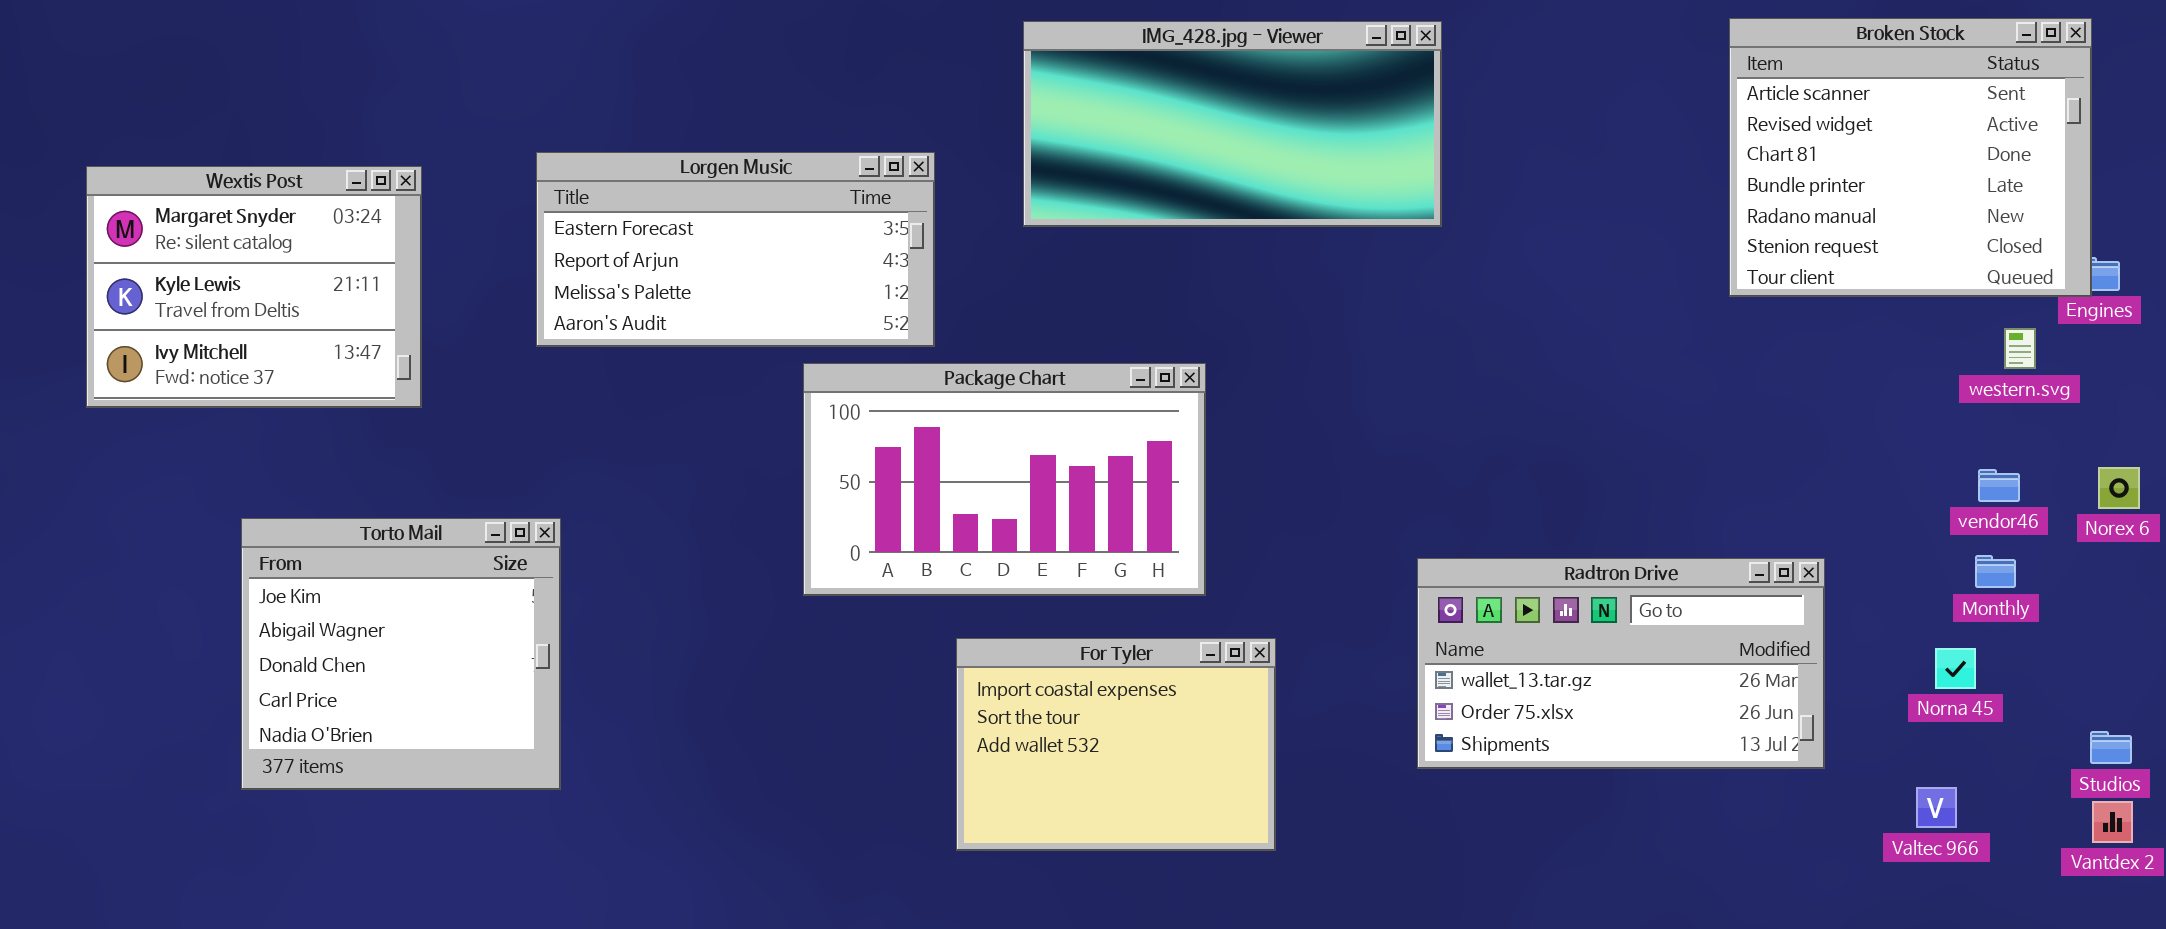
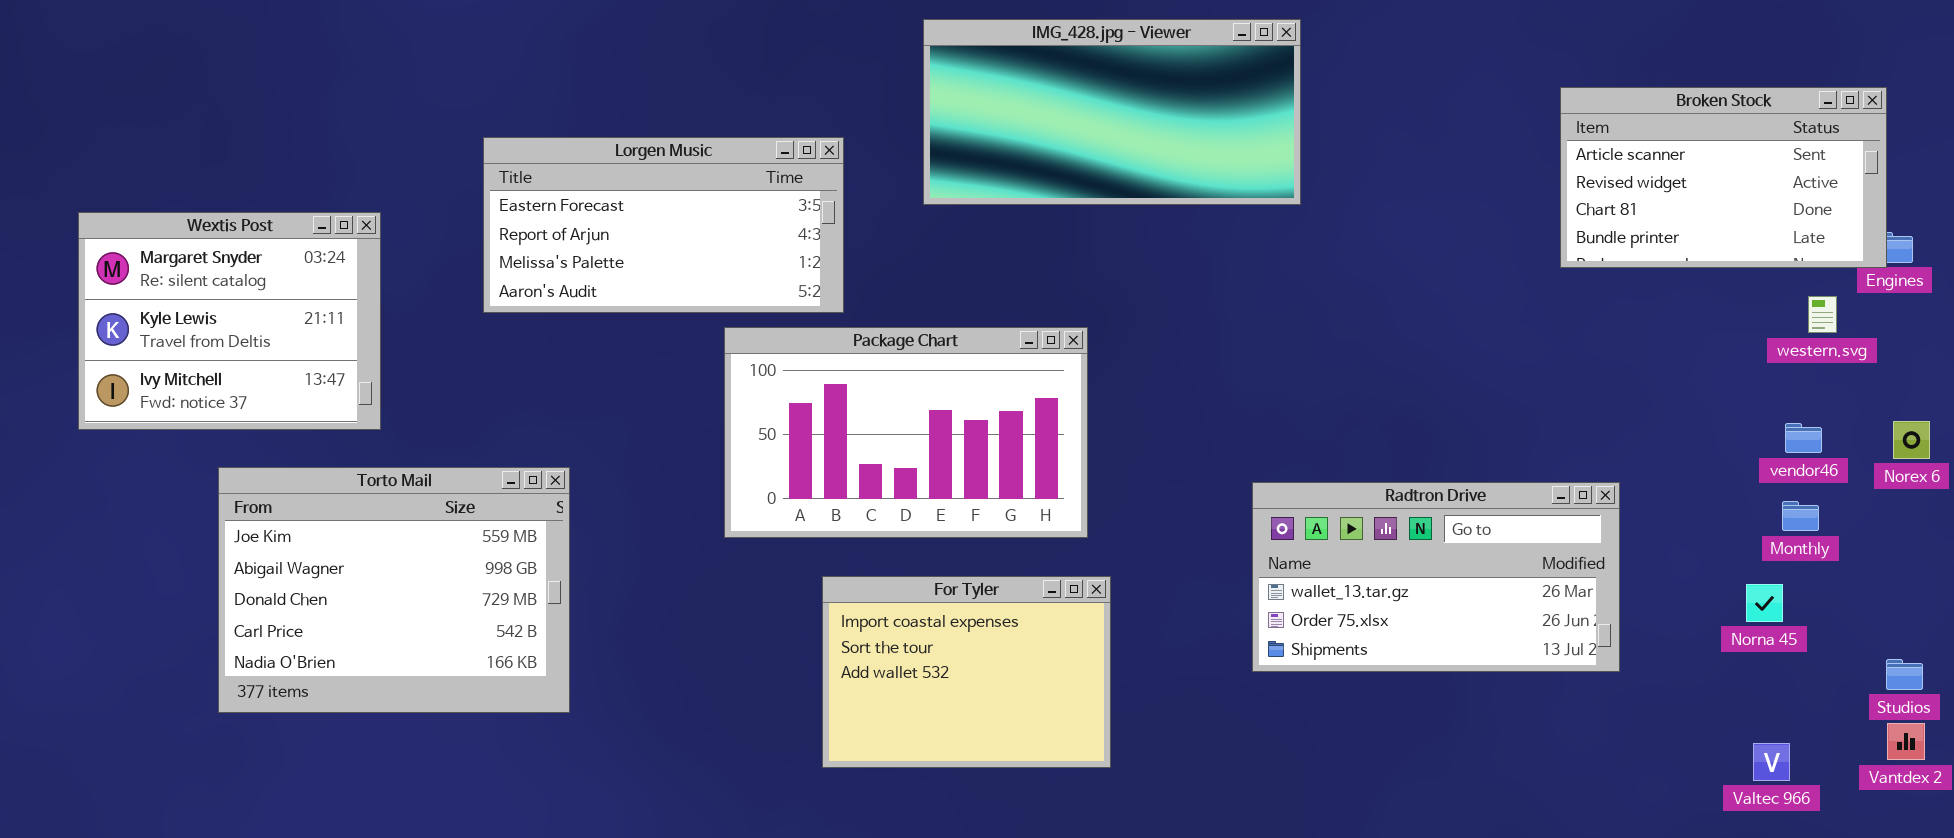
Broken Stock: [1729,18,2092,297] -> [1560,87,1887,268], resized
Wextis Post: [86,166,422,408] -> [78,212,381,430], moved
Torto Mail: [241,518,561,790] -> [218,467,570,713], resized
Radtron Drive: [1417,558,1825,769] -> [1252,482,1620,672], moved
For Tyler: [956,638,1276,851] -> [822,576,1111,768], moved
Valtec 966: [1916,787,1957,828] -> [1753,743,1790,781], moved

